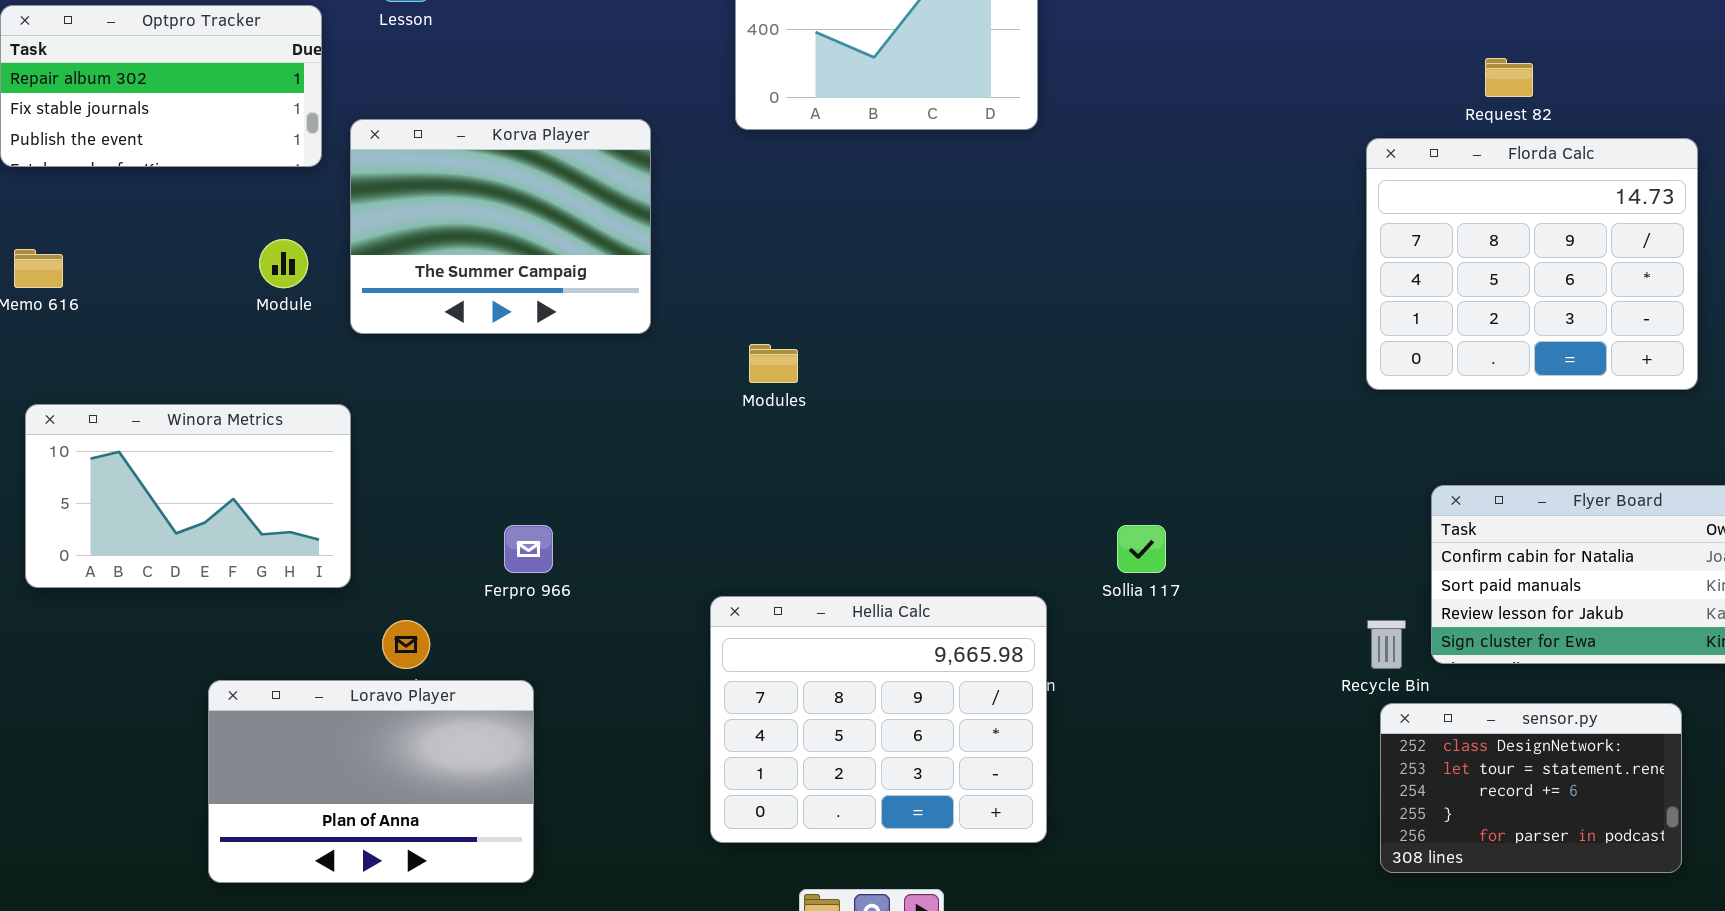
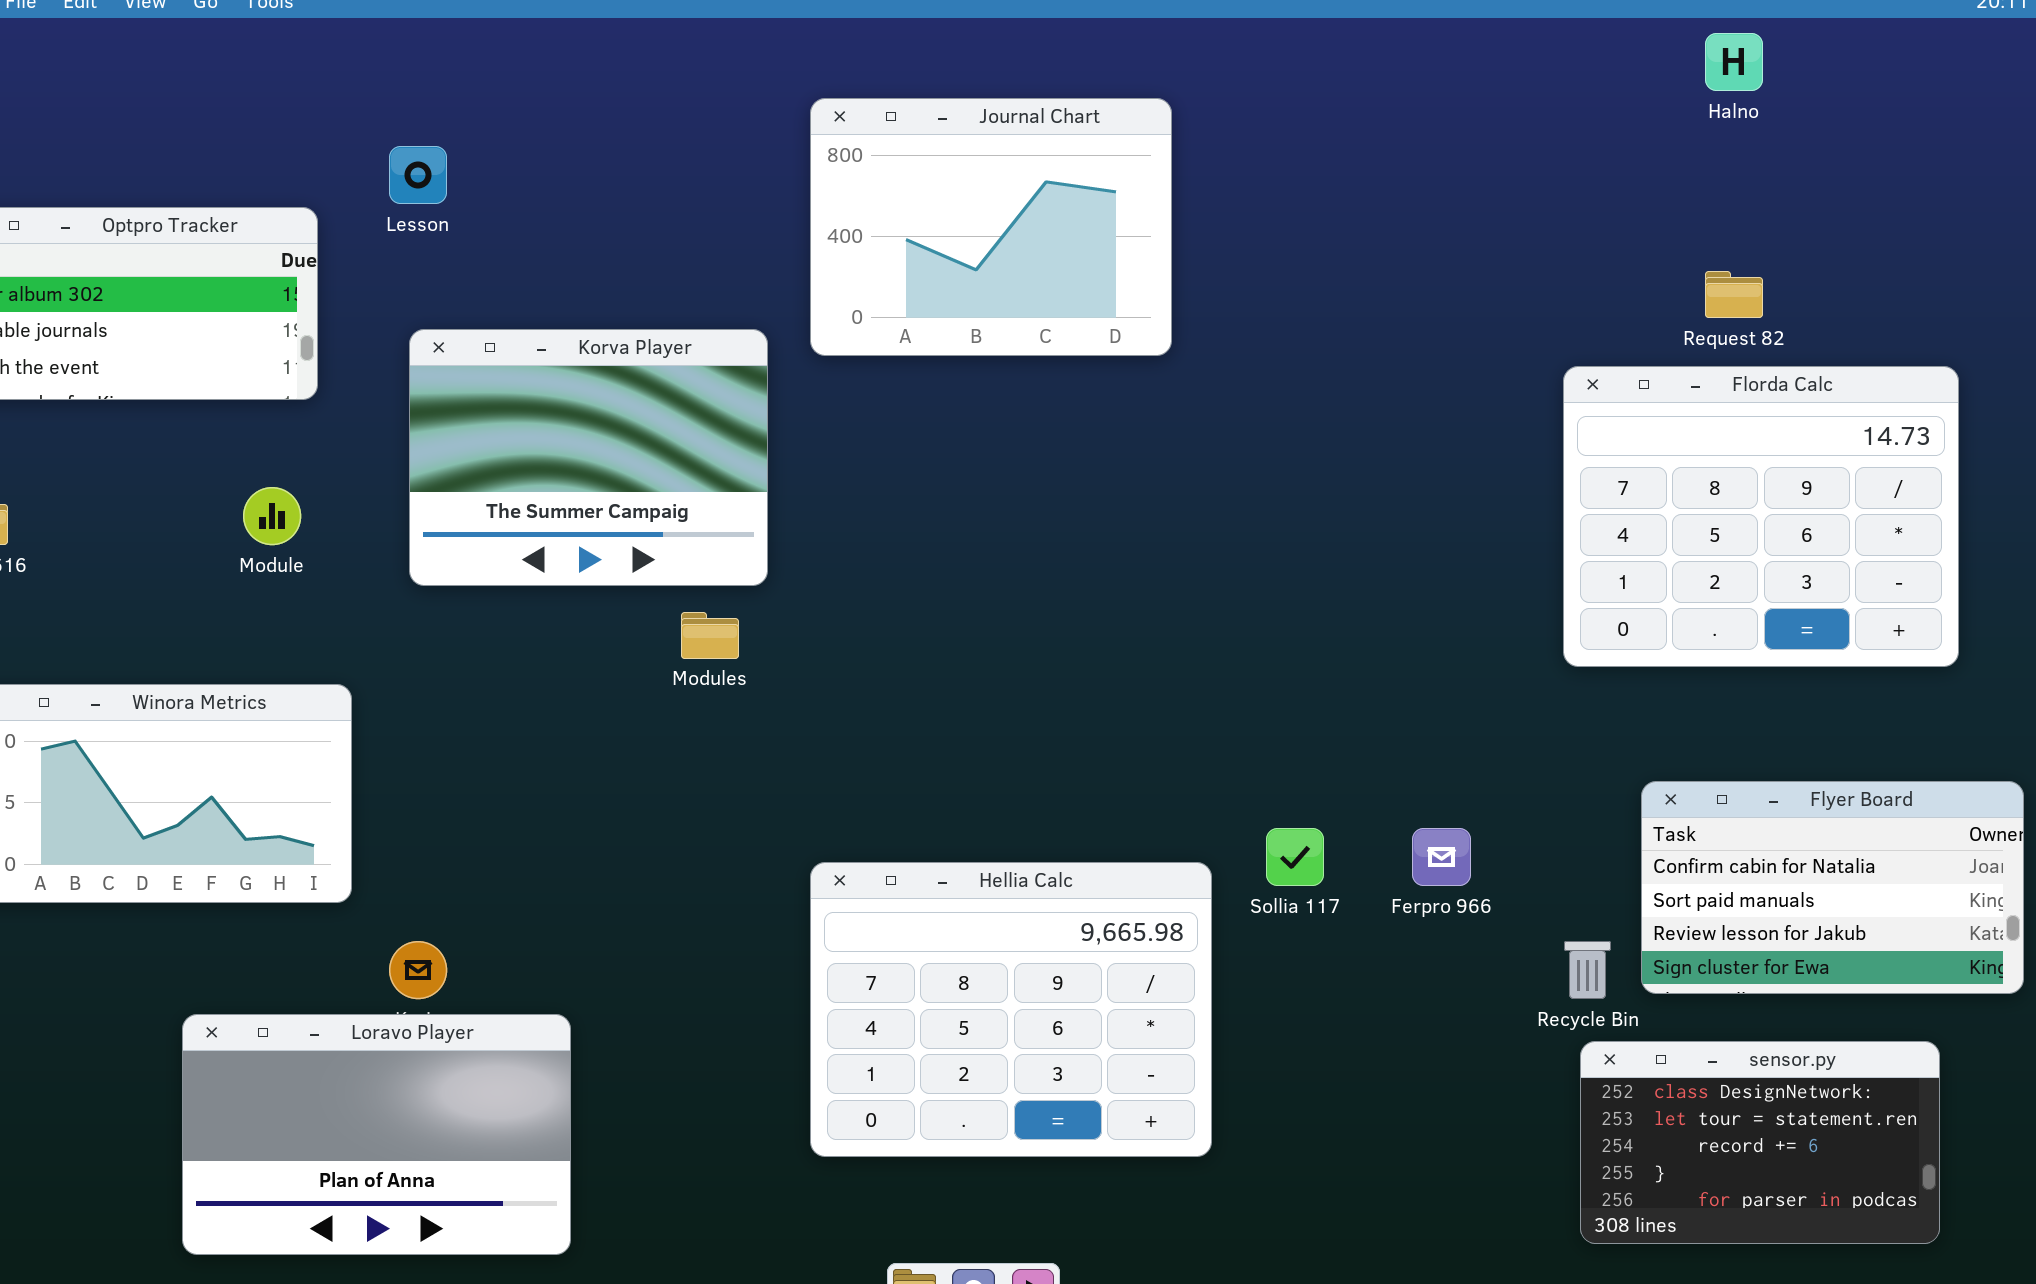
Korva Player: [350,119,651,334] -> [409,329,768,586], moved
Modules: [749,344,798,383] -> [681,612,739,659], moved
Ferpro 966: [504,525,553,573] -> [1412,828,1471,886], moved
Hellia Calc: [710,596,1047,843] -> [810,862,1212,1157], moved

